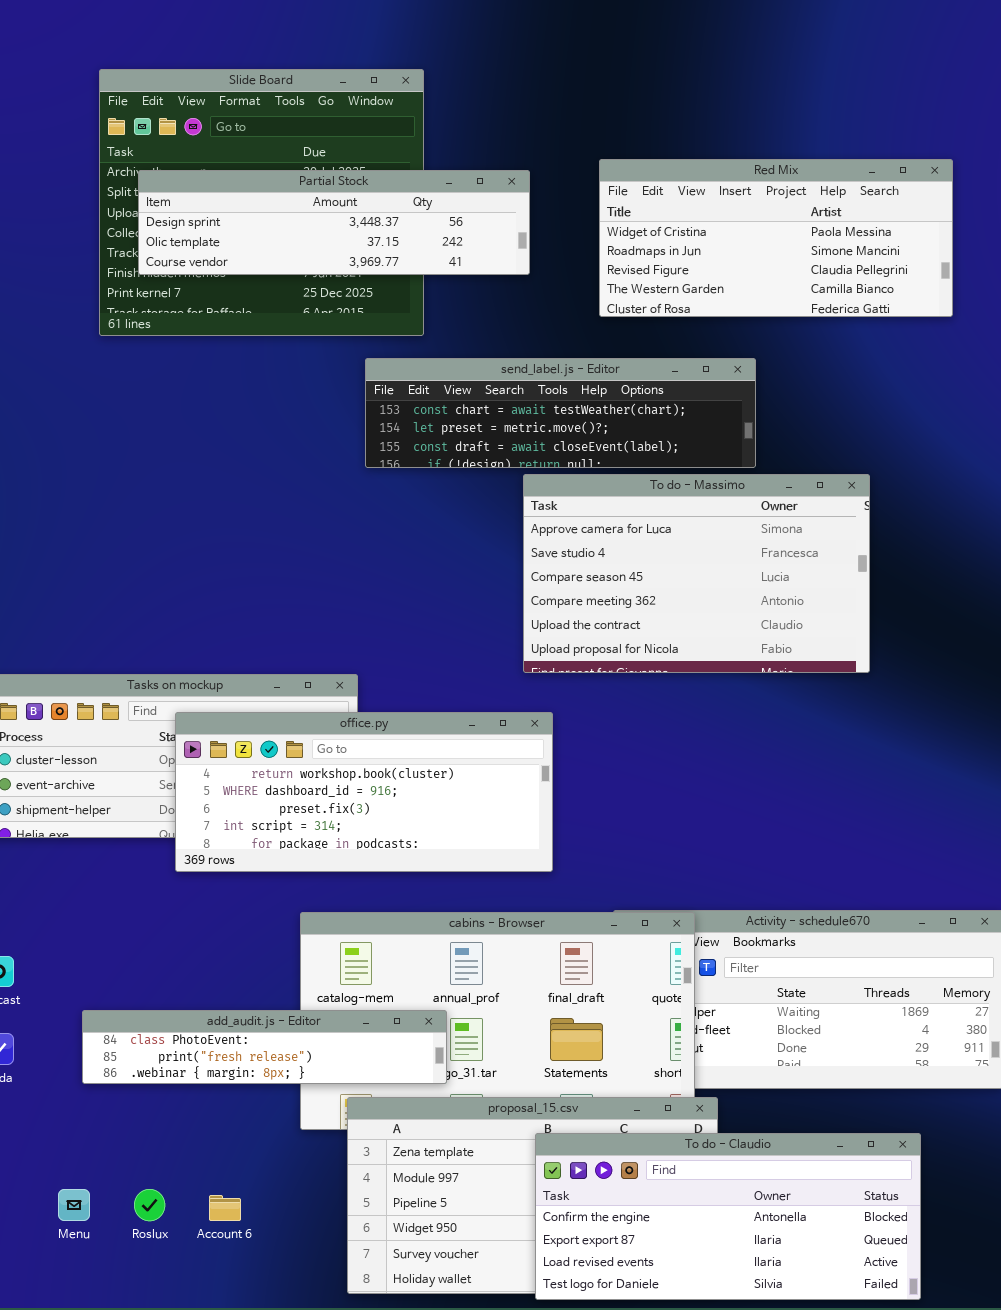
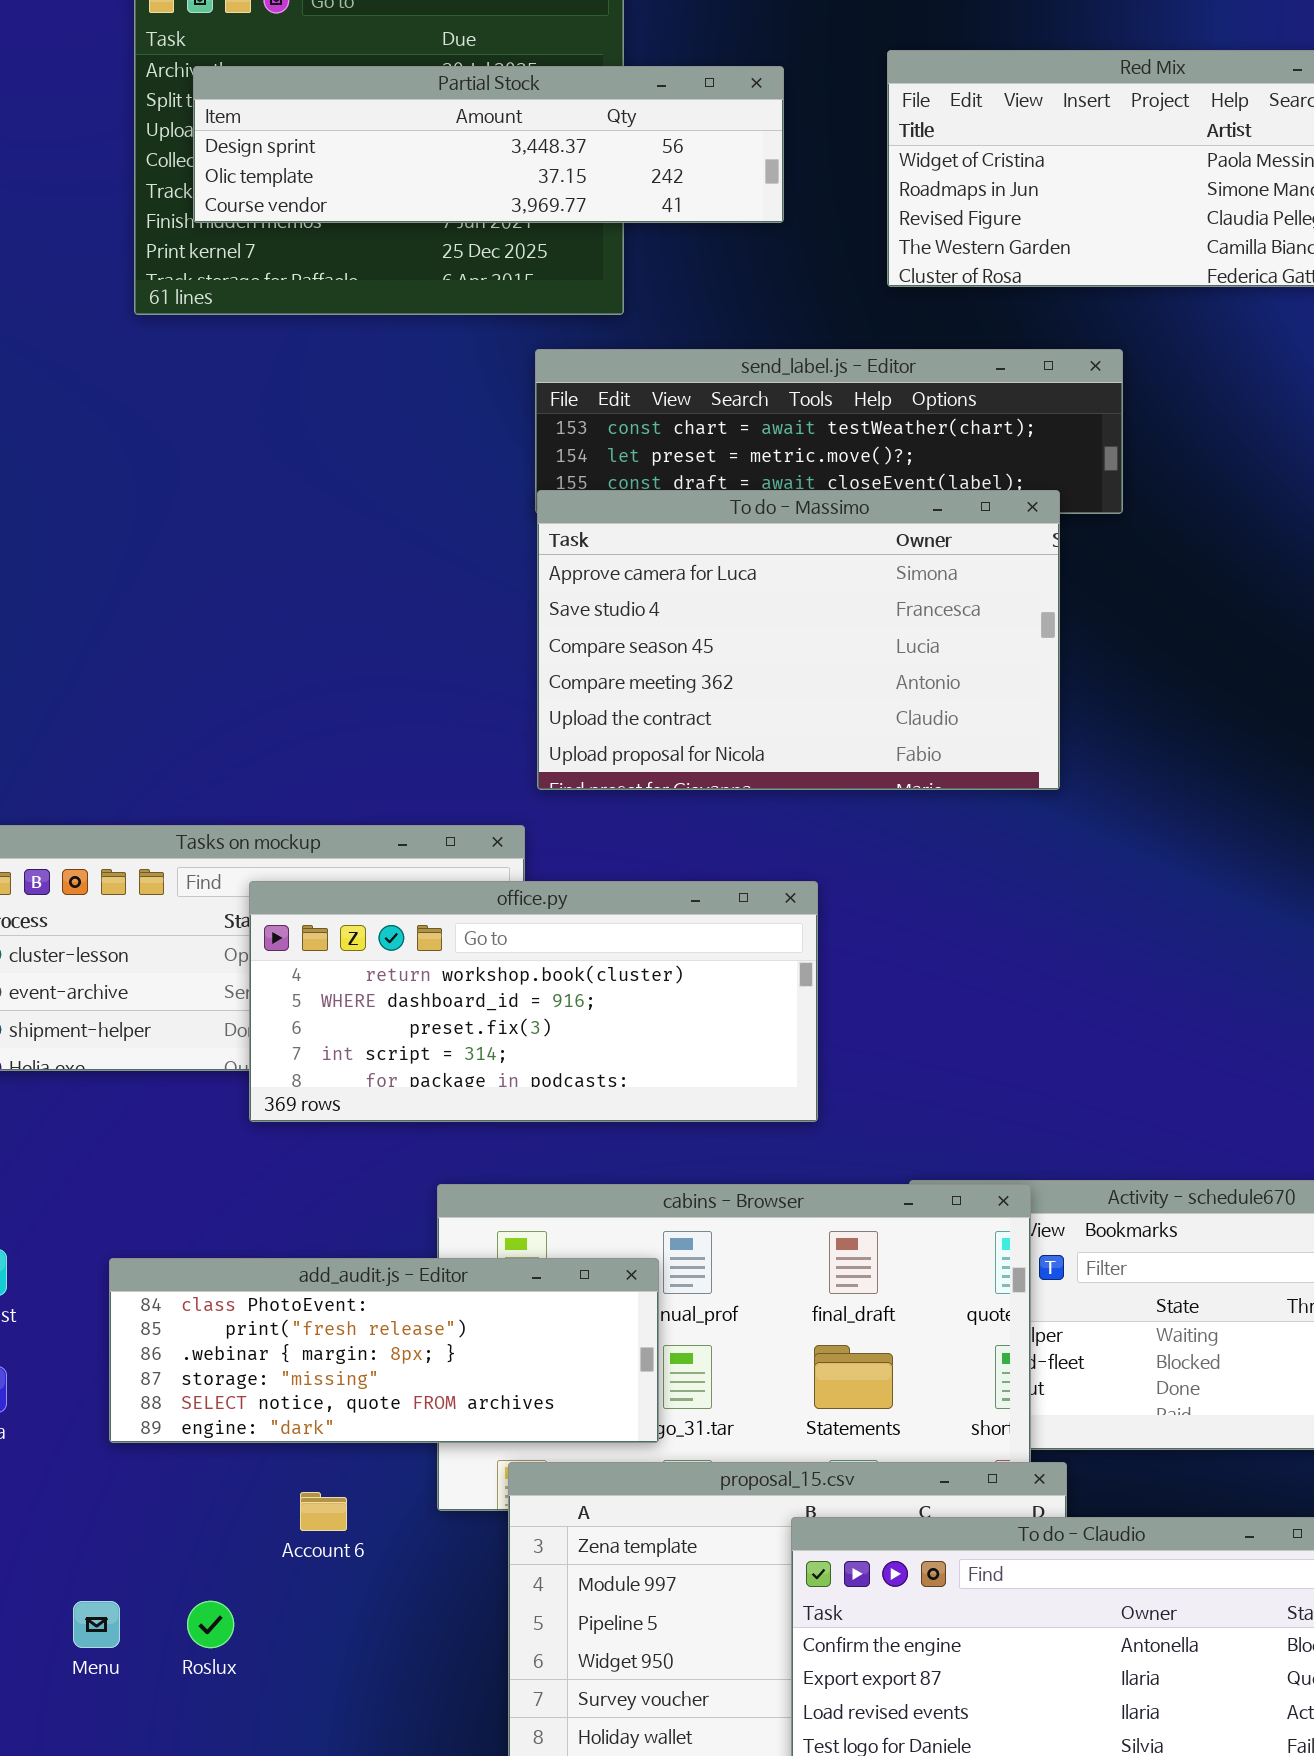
To do - Massimo: [523,474,870,673] -> [537,490,1060,790], moved
add_audit.js - Editor: [82,1010,447,1084] -> [109,1258,659,1443], resized
Account 6: [209,1195,241,1221] -> [300,1492,347,1531], moved

